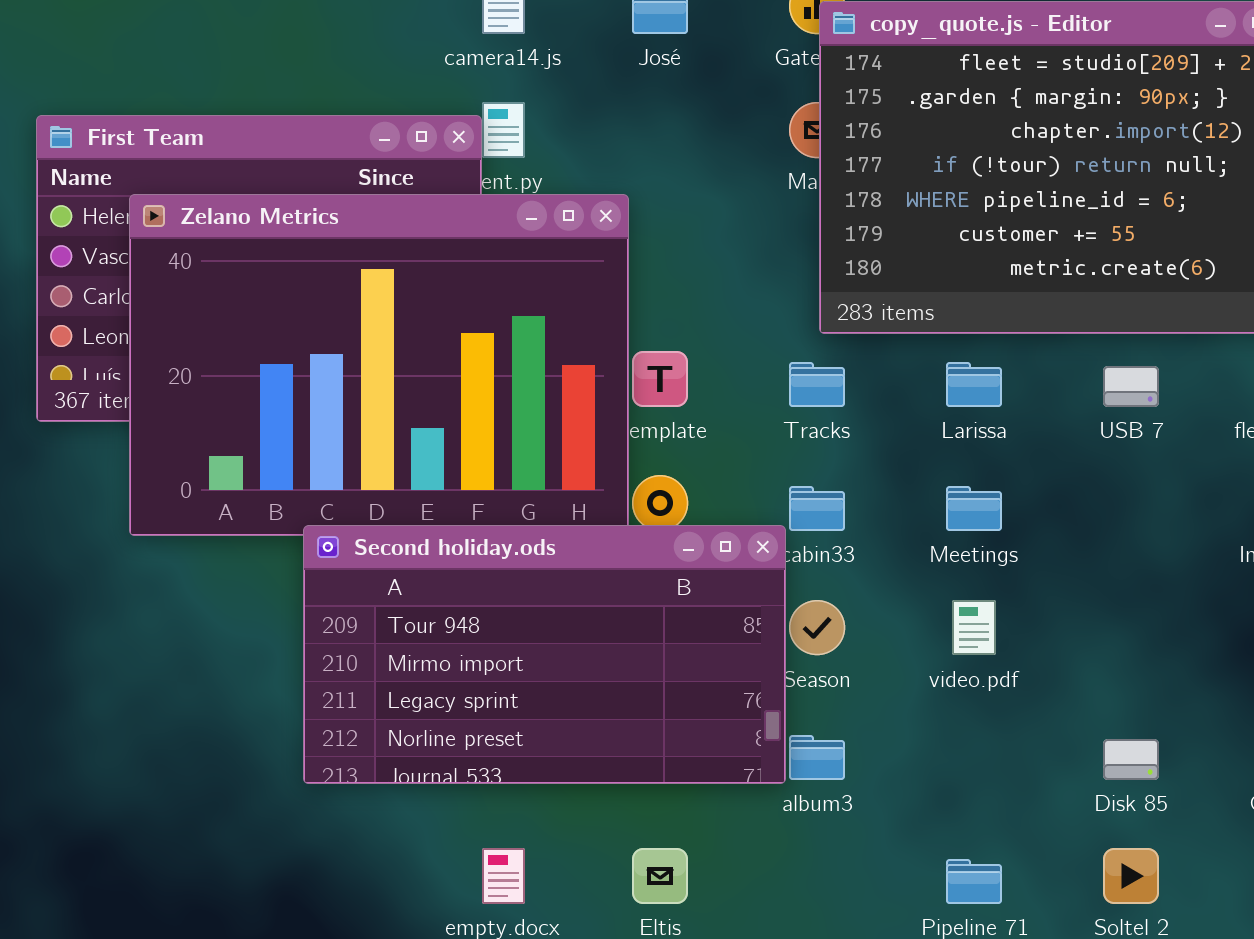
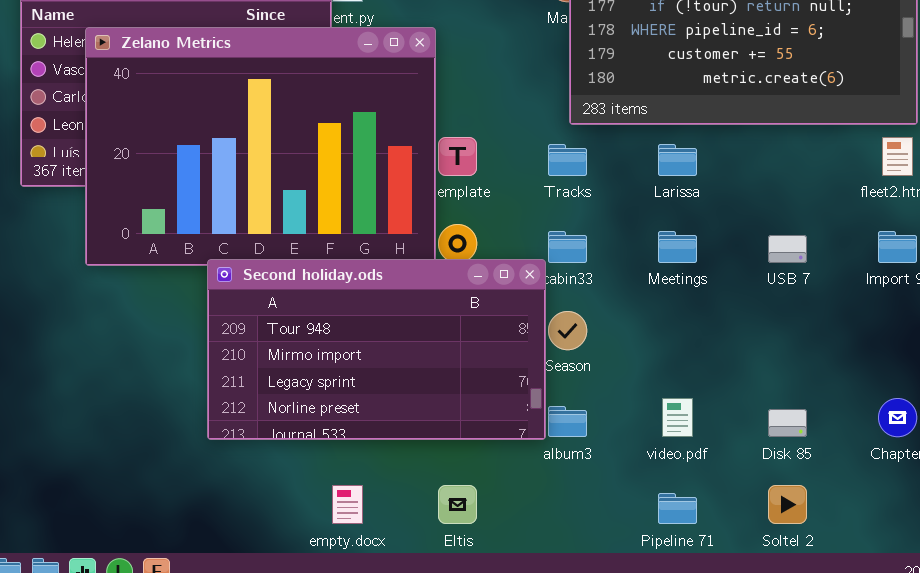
USB 7: [1103,366,1159,407] -> [768,235,807,263], moved
video.pdf: [952,600,996,655] -> [662,398,693,437], moved

